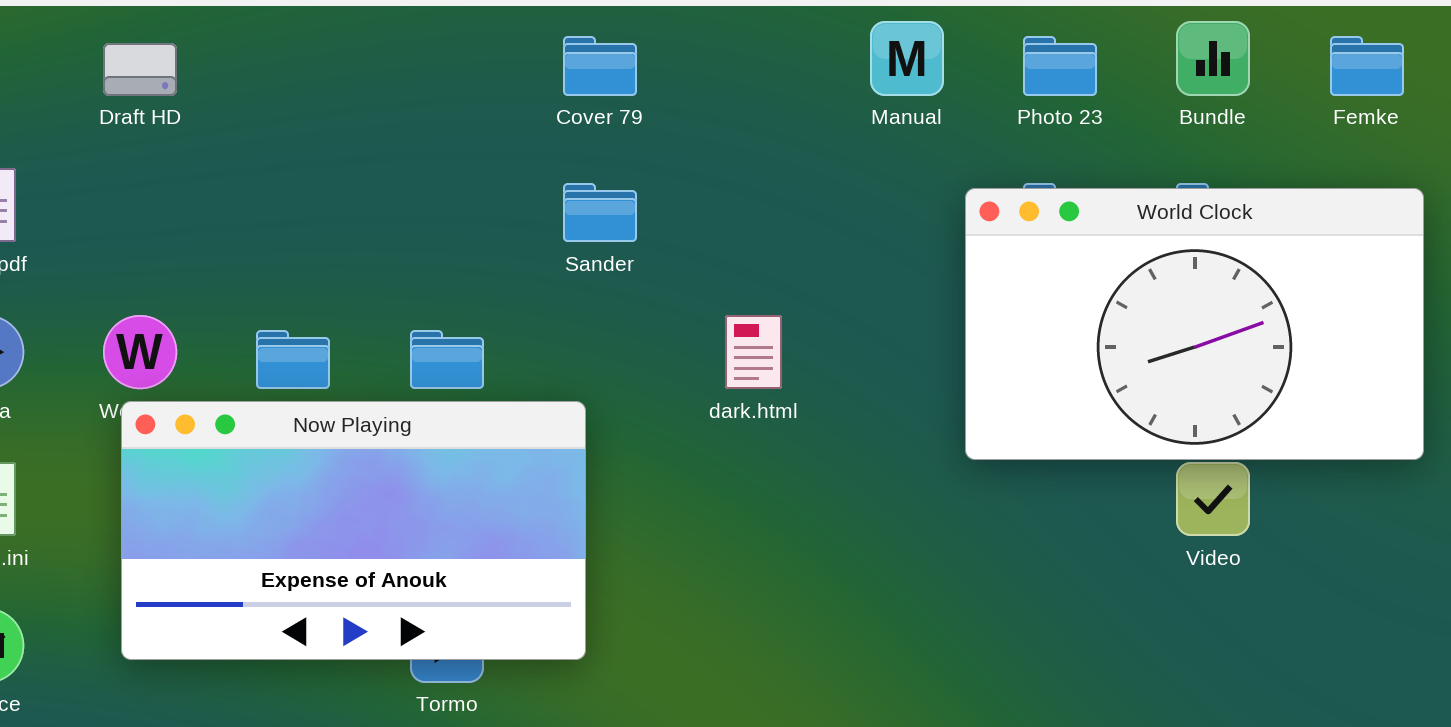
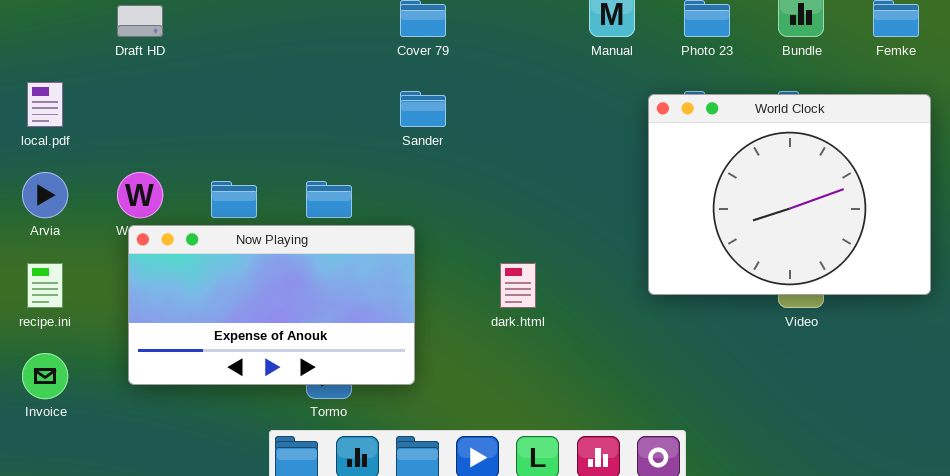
World Clock: [965,188,1424,460] -> [648,94,931,295], resized
dark.html: [725,315,782,389] -> [500,263,536,308], moved

